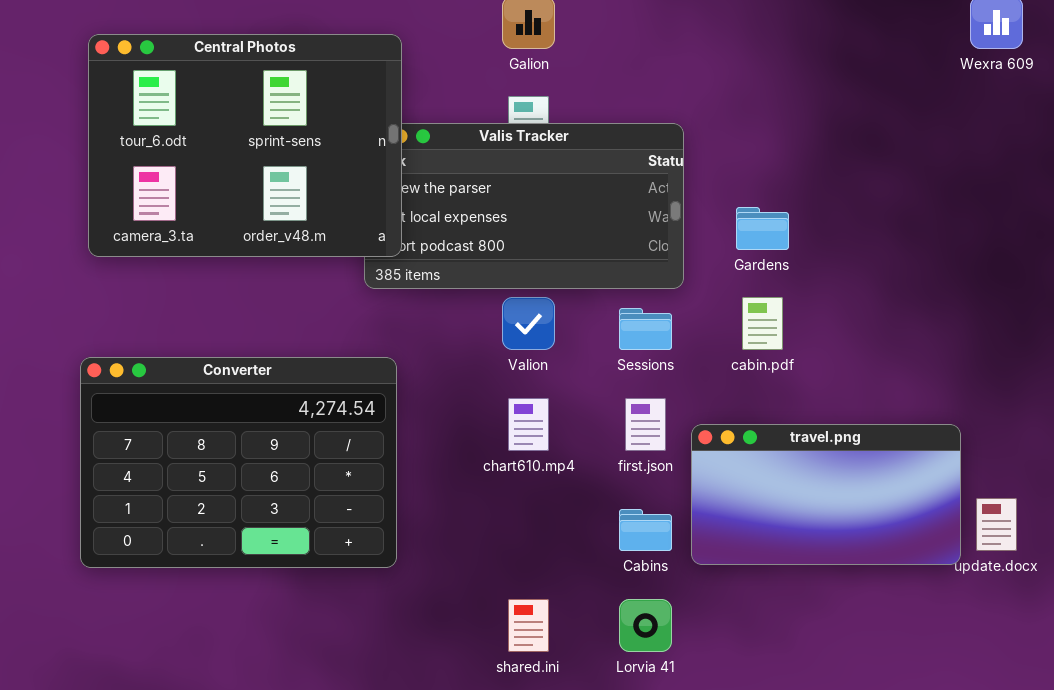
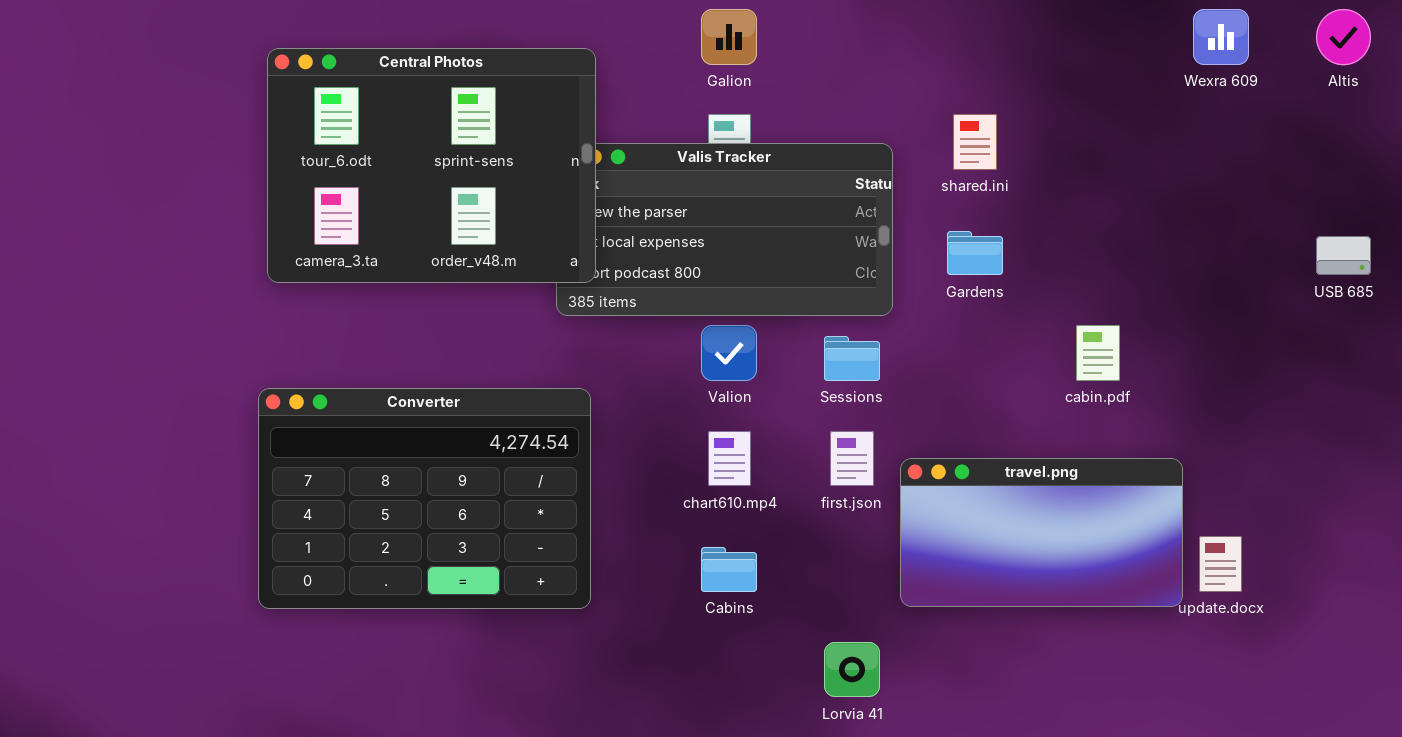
cabin.pdf: [742,297,783,350] -> [1076,325,1120,381], moved
Cabins: [619,509,672,551] -> [701,547,757,592], moved
shared.ini: [508,599,549,652] -> [953,114,997,170], moved

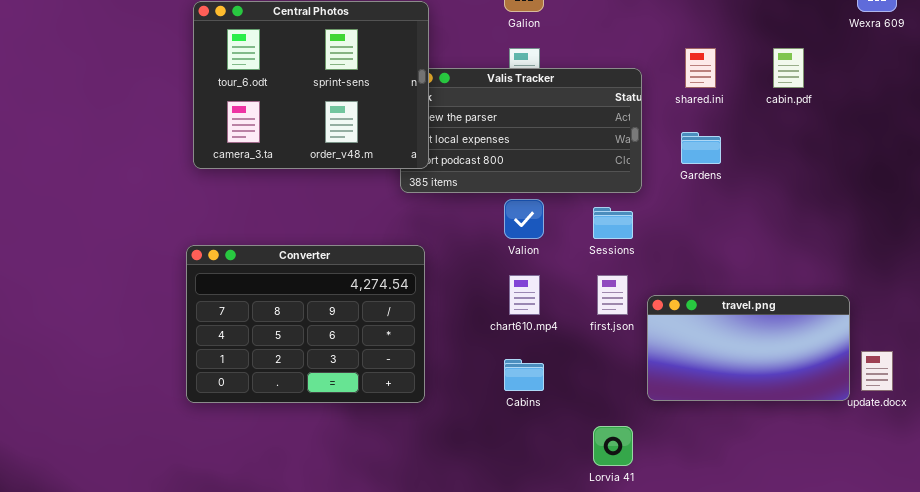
cabin.pdf: [1076,325,1120,381] -> [773,48,804,88], moved

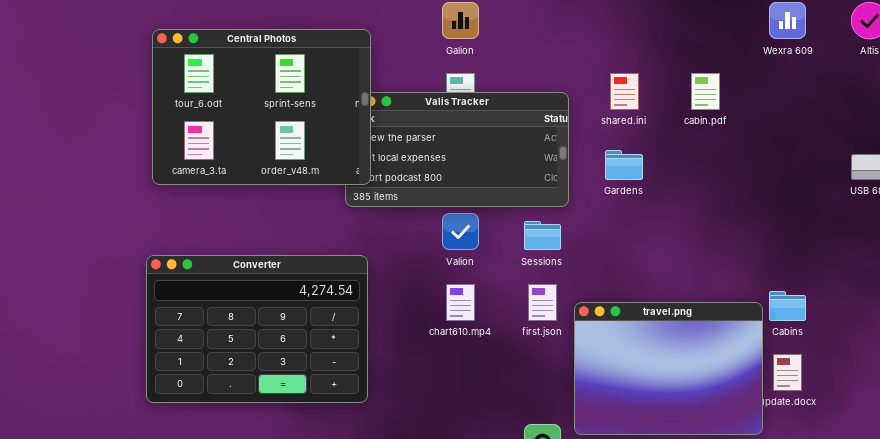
travel.png: [647,295,850,401] -> [574,302,763,435], resized
Cabins: [504,359,544,391] -> [769,291,806,321], moved

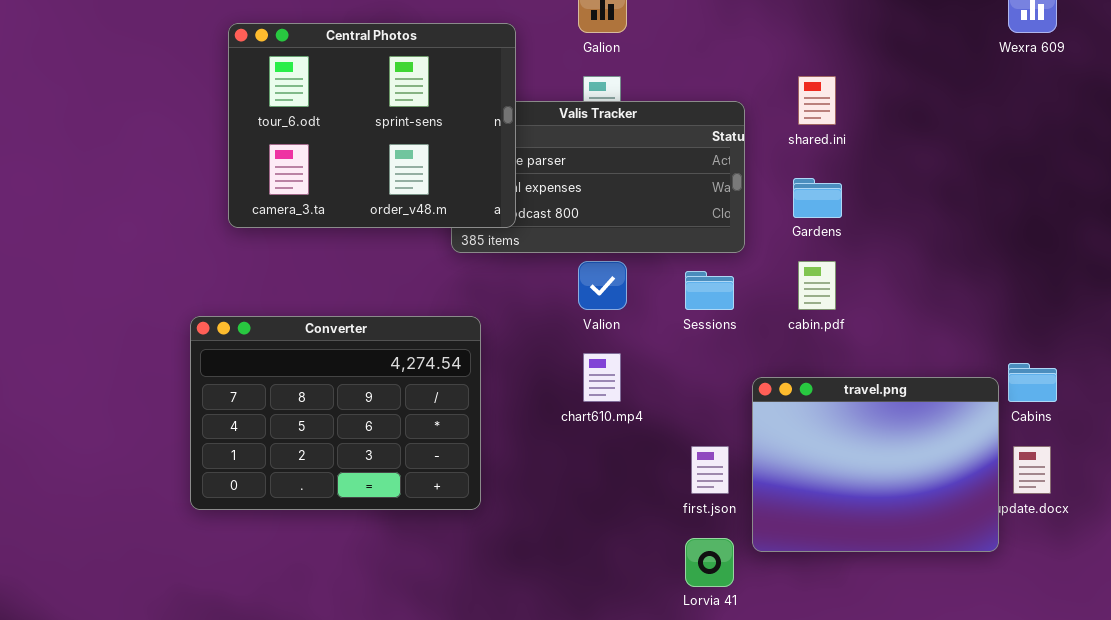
Central Photos: [152,29,371,185] -> [228,23,516,228], moved
cabin.pdf: [691,73,720,110] -> [798,261,836,310], moved
first.json: [528,284,557,321] -> [691,446,729,494], moved

